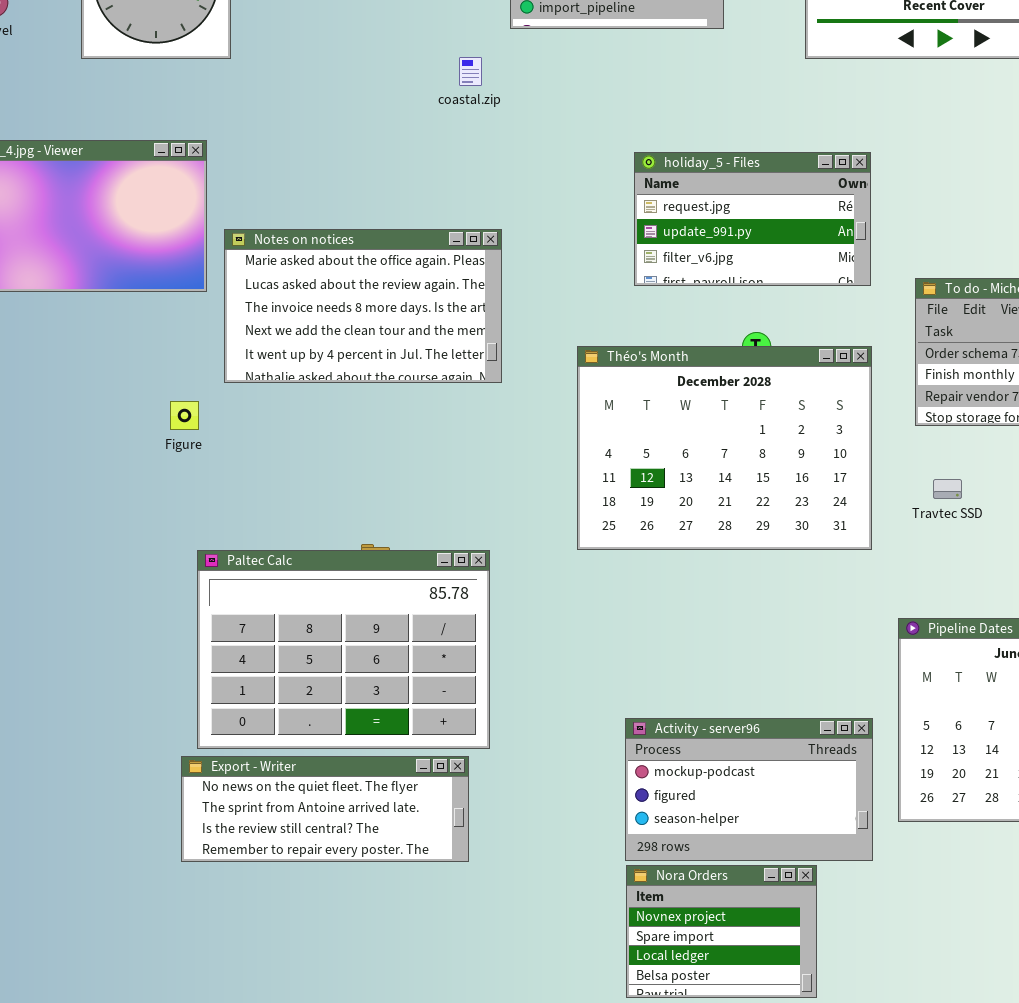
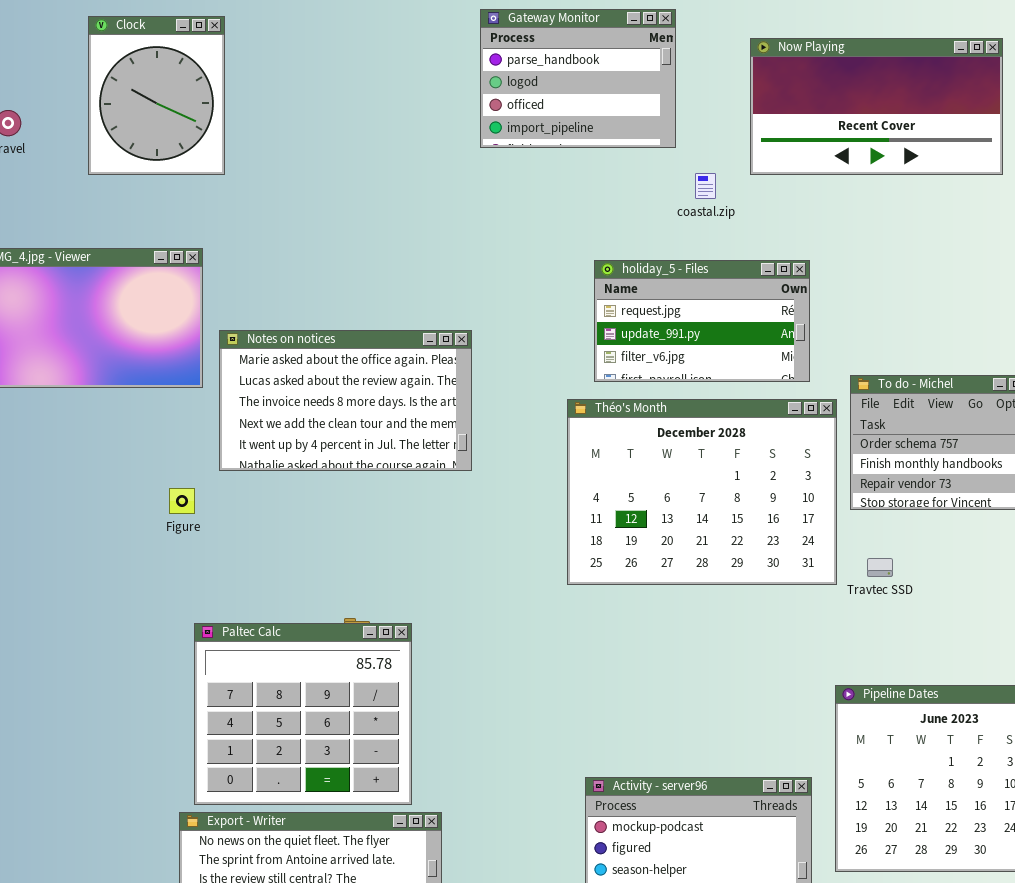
coastal.zip: [459,57,482,86] -> [695,173,716,199], moved
Théo's Month: [577,346,872,550] -> [567,399,837,585], moved
Paltec Calc: [197,550,490,749] -> [194,623,412,805], resized

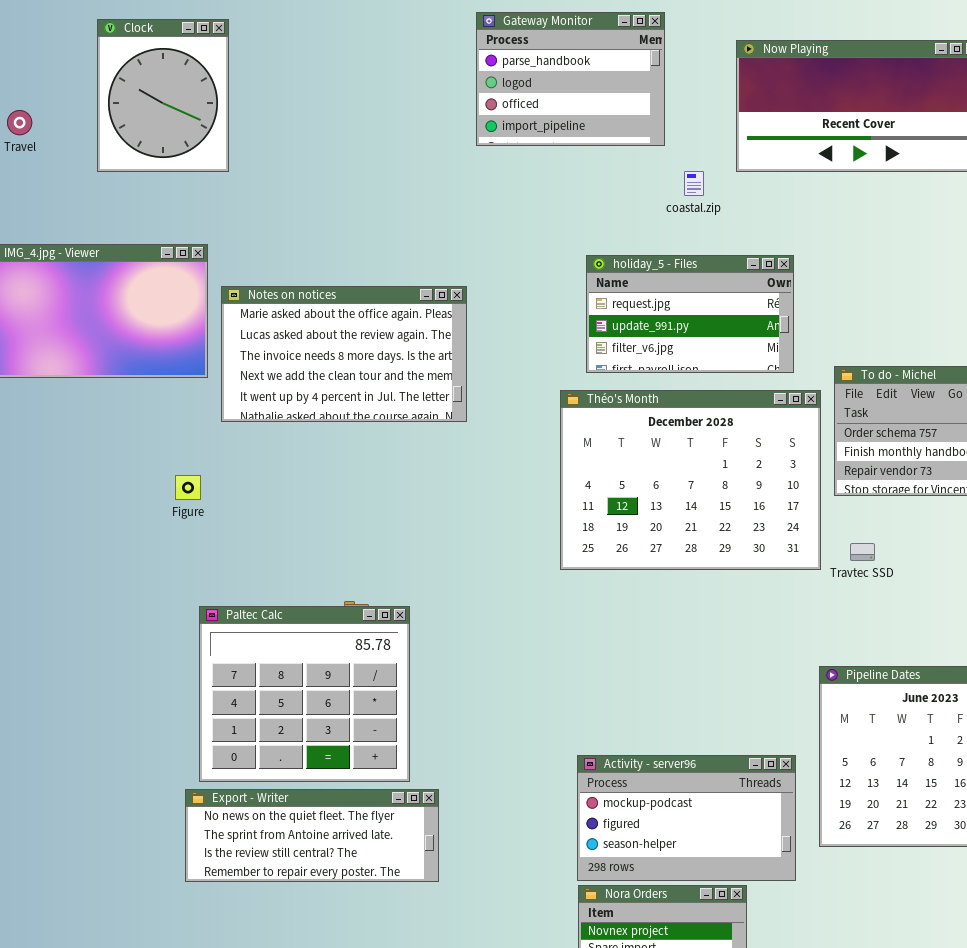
Notes on notices: [219,330,472,471] -> [221,286,467,422], moved

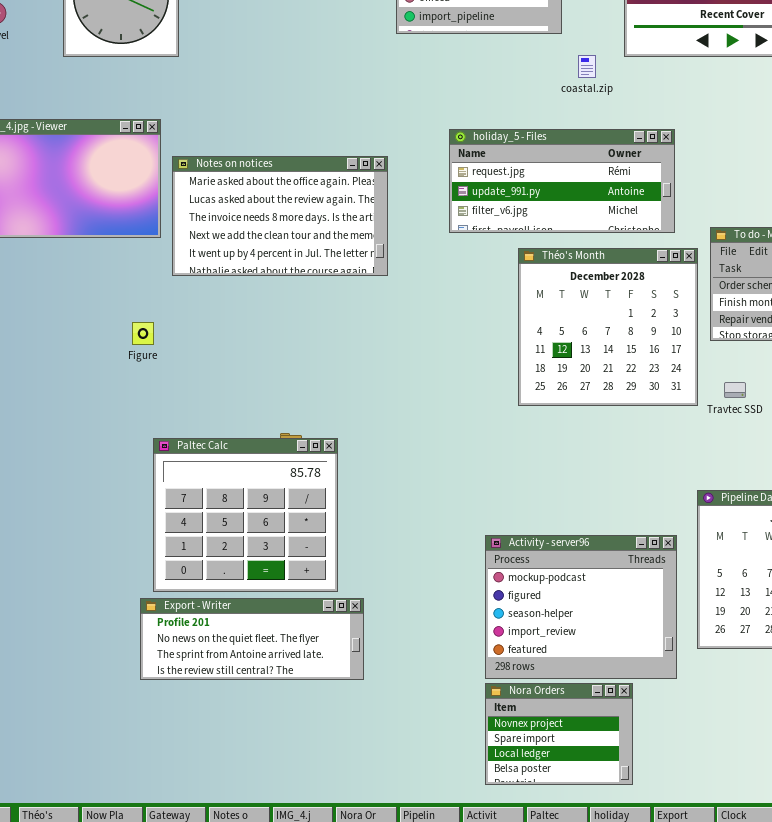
holiday_5 - Files: [586,255,794,373] -> [449,129,675,233], resized
Théo's Month: [560,390,821,570] -> [518,248,698,406], resized
Activity - server96: [577,755,796,881] -> [485,535,677,679], resized
Export - Writer: [185,789,439,882] -> [140,598,364,680], scrolled up 1 row

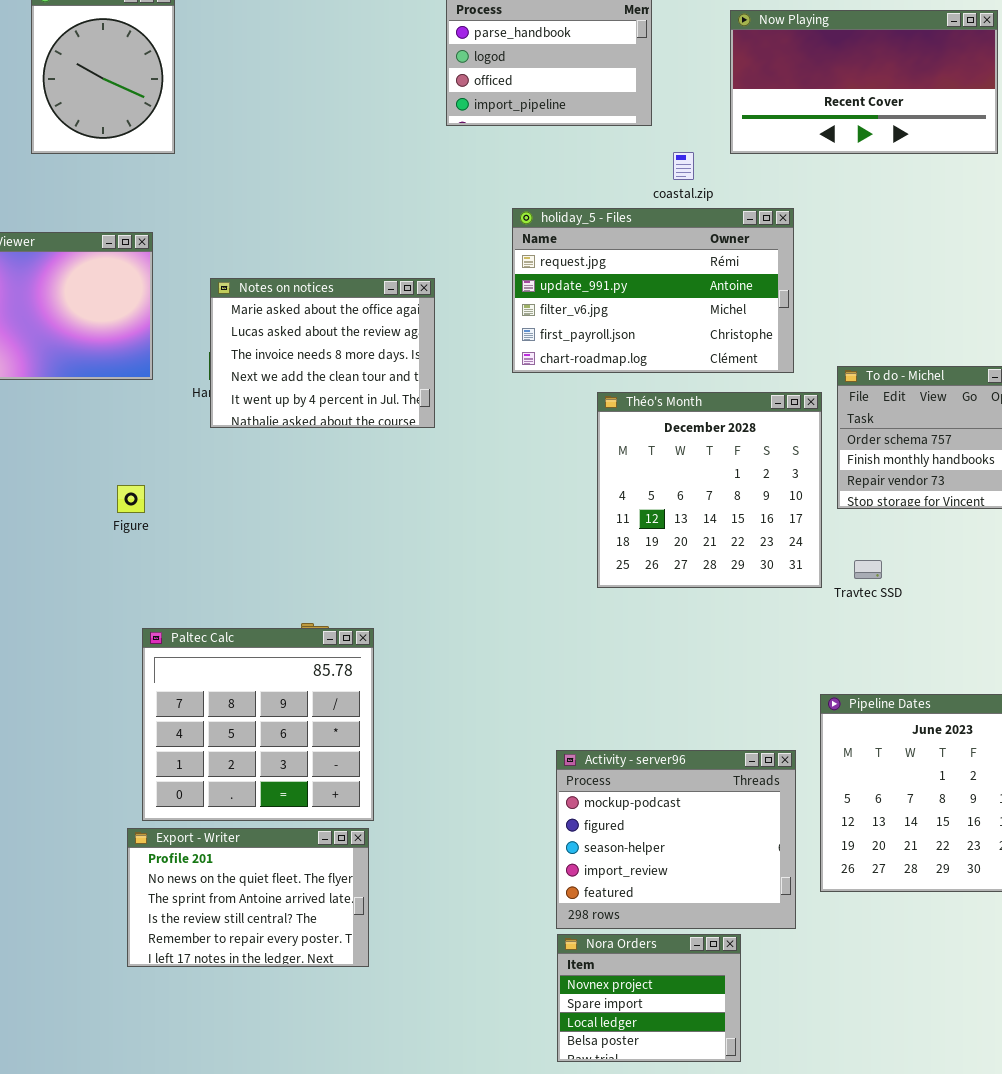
holiday_5 - Files: [449,129,675,233] -> [512,208,794,373], resized
Notes on notices: [172,156,388,276] -> [210,278,435,428], resized
Export - Writer: [140,598,364,680] -> [127,828,369,967], resized

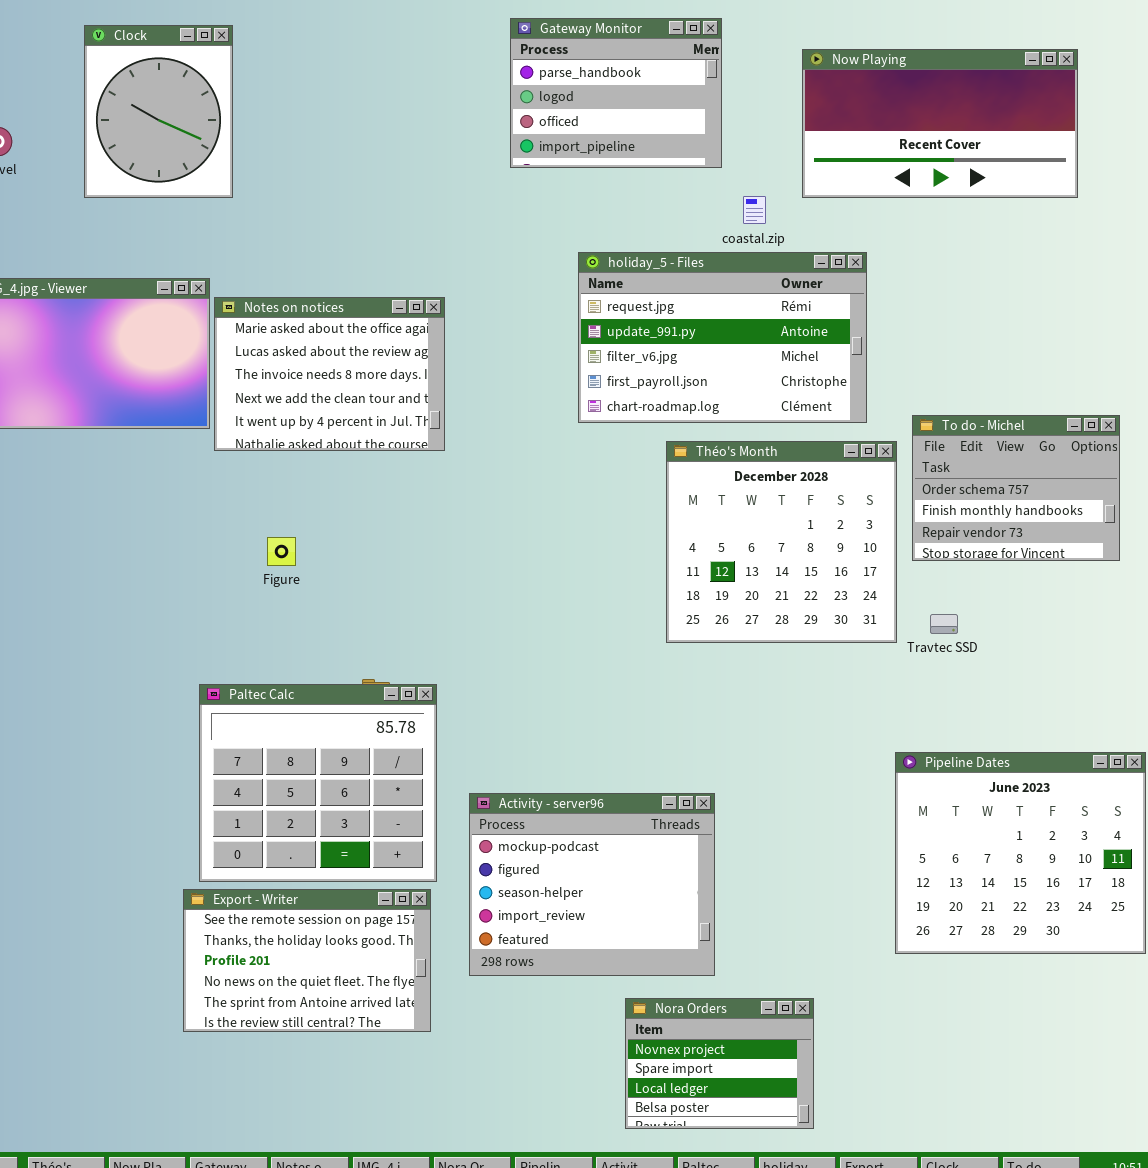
Notes on notices: [210,278,435,428] -> [214,297,445,451], moved
Figure: [117,485,145,513] -> [267,537,296,566], moved
Activity - server96: [556,750,796,929] -> [469,793,715,976], moved
Export - Writer: [127,828,369,967] -> [183,889,431,1032], scrolled up 2 rows

